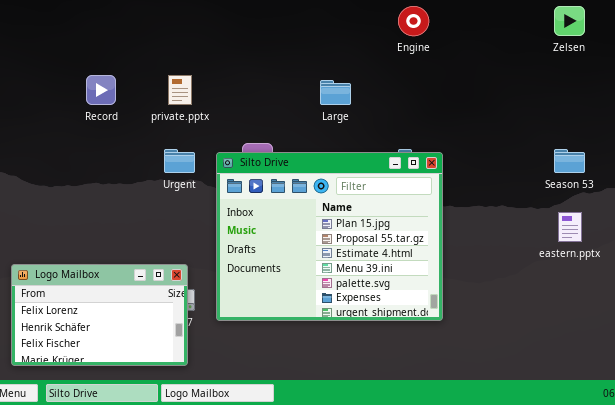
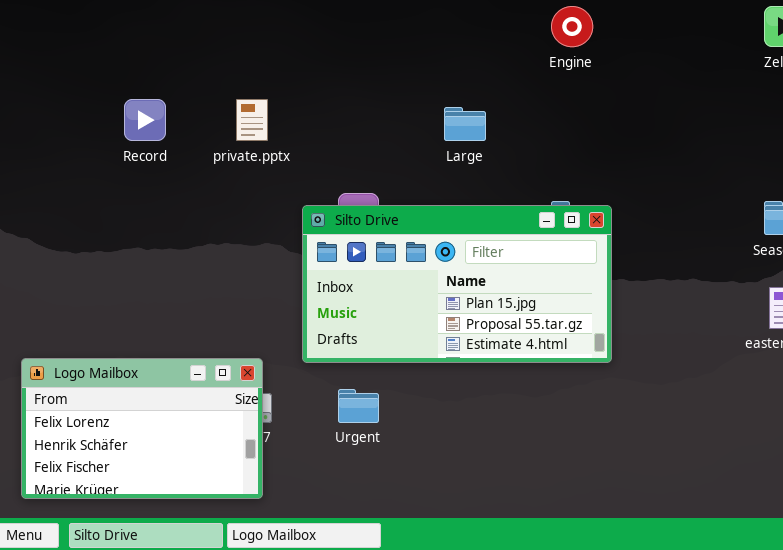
Urgent: [164,149,195,173] -> [338,389,379,423], moved
Silto Drive: [216,152,443,321] -> [302,205,612,363], resized

